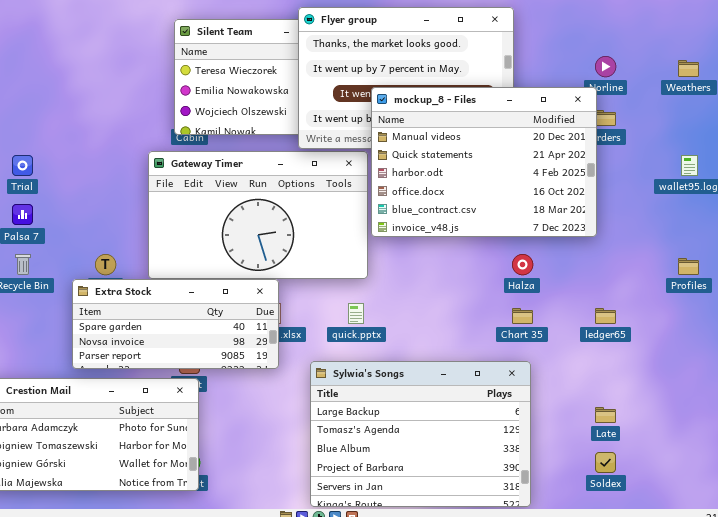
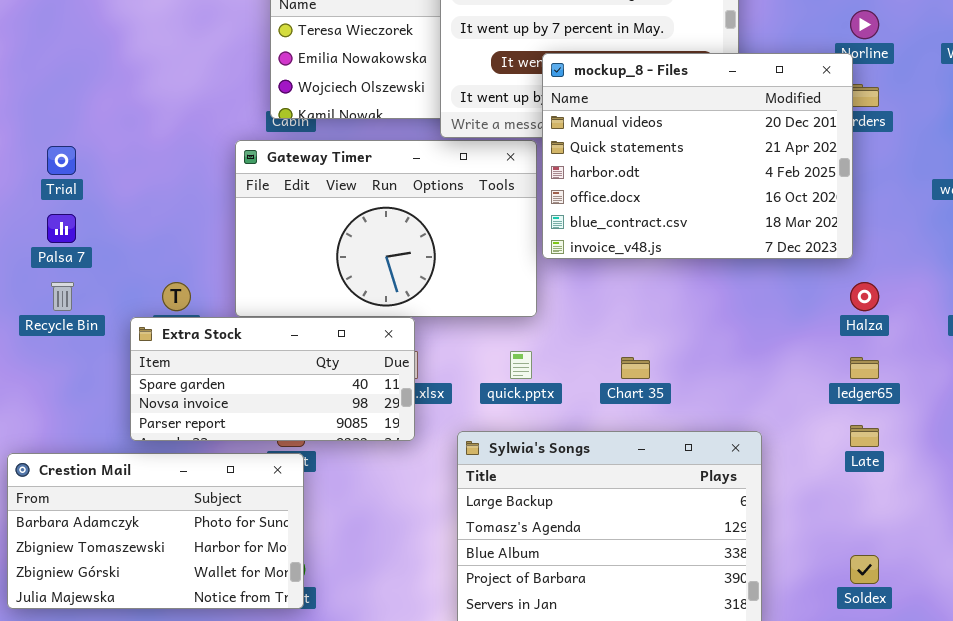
Halza: [512,254,533,275] -> [850,282,879,311], moved
Chart 35: [512,308,533,324] -> [621,357,650,379], moved
Late: [595,407,616,423] -> [850,425,879,447], moved

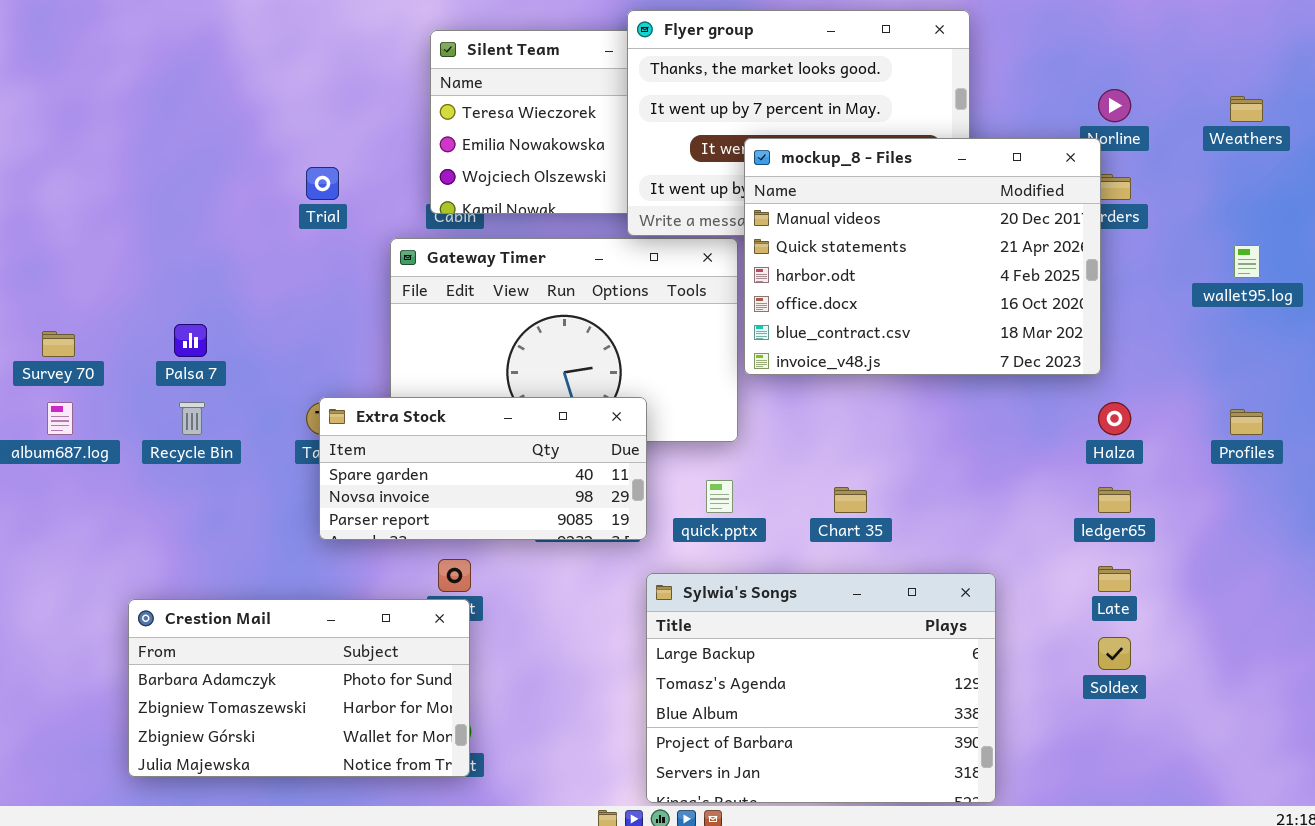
Trial: [47,146,76,175] -> [306,167,339,200], moved
Extra Stock: [130,317,415,441] -> [319,397,647,540], moved
Soldex: [850,555,879,584] -> [1098,637,1131,670], moved

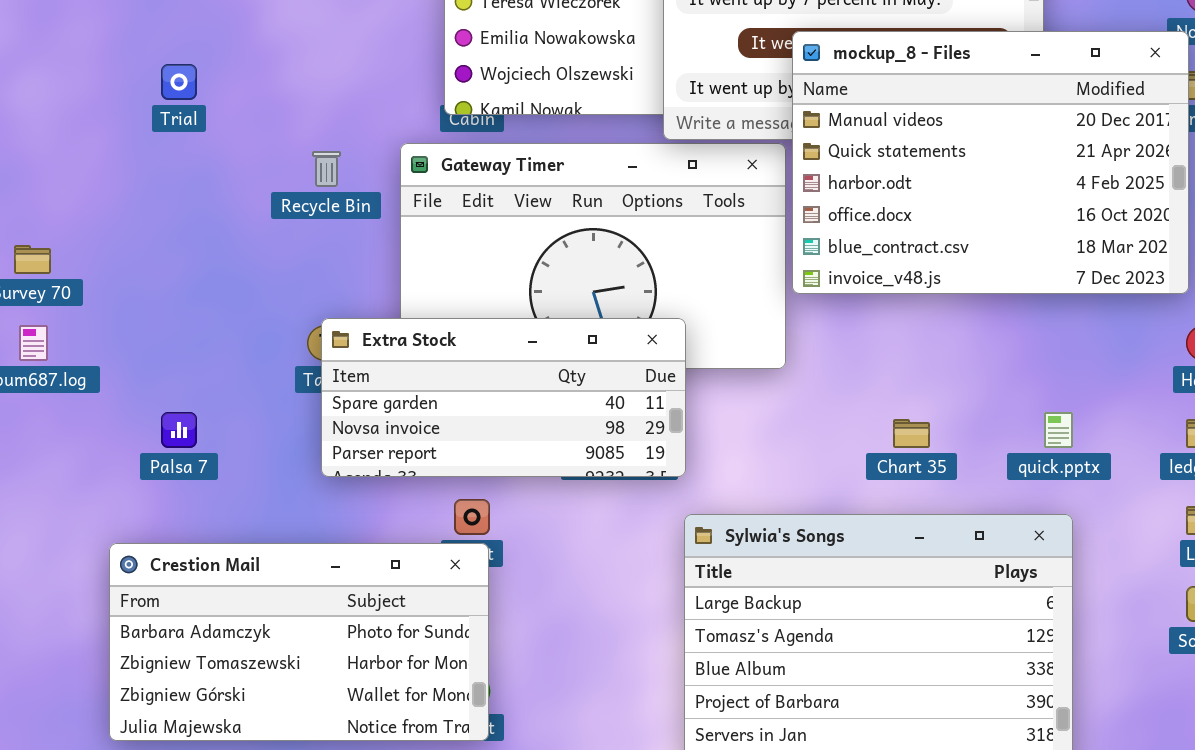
Trial: [306,167,339,200] -> [161,64,197,100], moved
Palsa 7: [174,324,207,357] -> [161,412,197,448], moved
Recycle Bin: [179,402,205,435] -> [312,151,341,187], moved
quick.pptx: [706,480,733,513] -> [1044,412,1073,448], moved

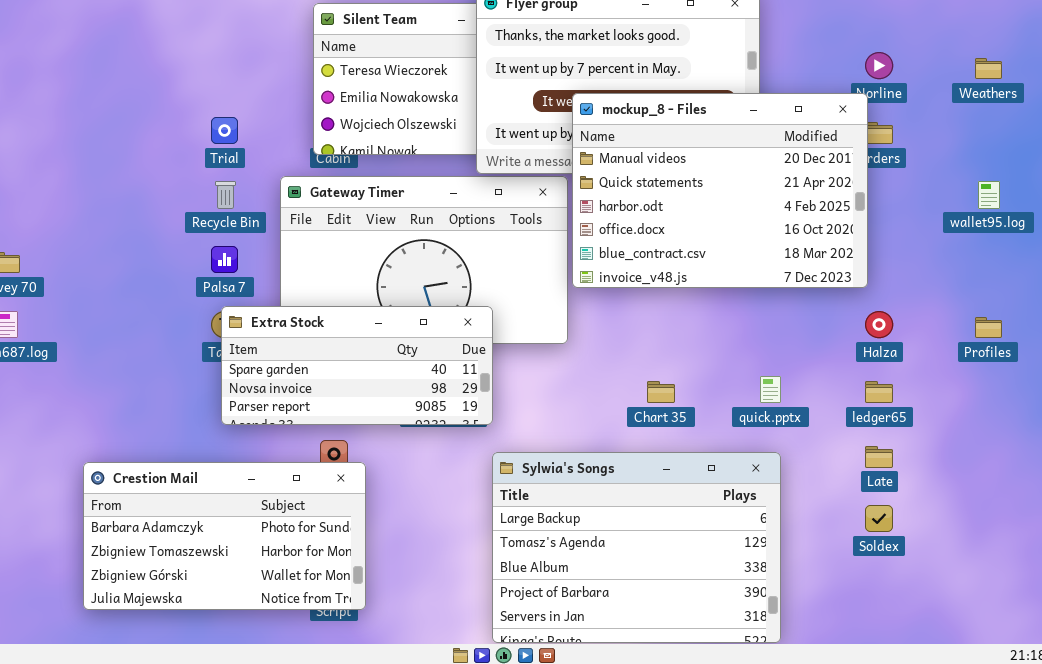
Trial: [161,64,197,100] -> [211,117,238,144], moved
Palsa 7: [161,412,197,448] -> [211,246,238,273], moved
Crestion Mail: [109,543,489,741] -> [83,462,366,610], moved

